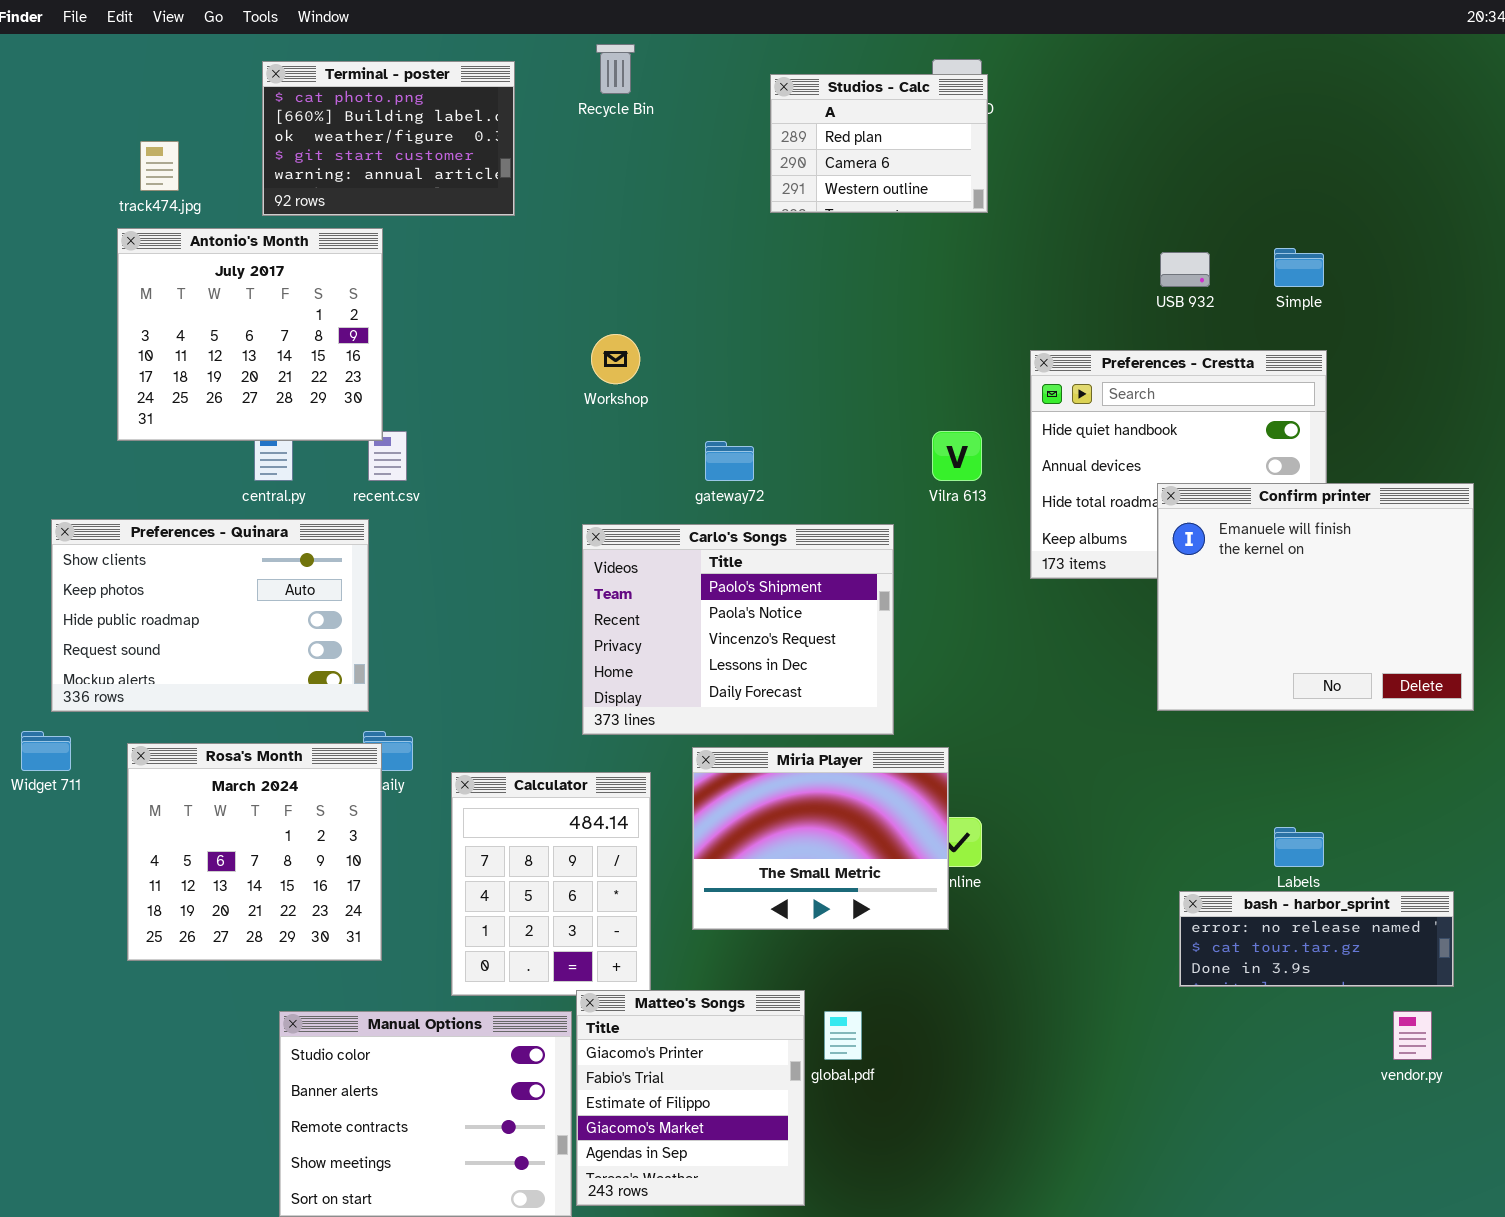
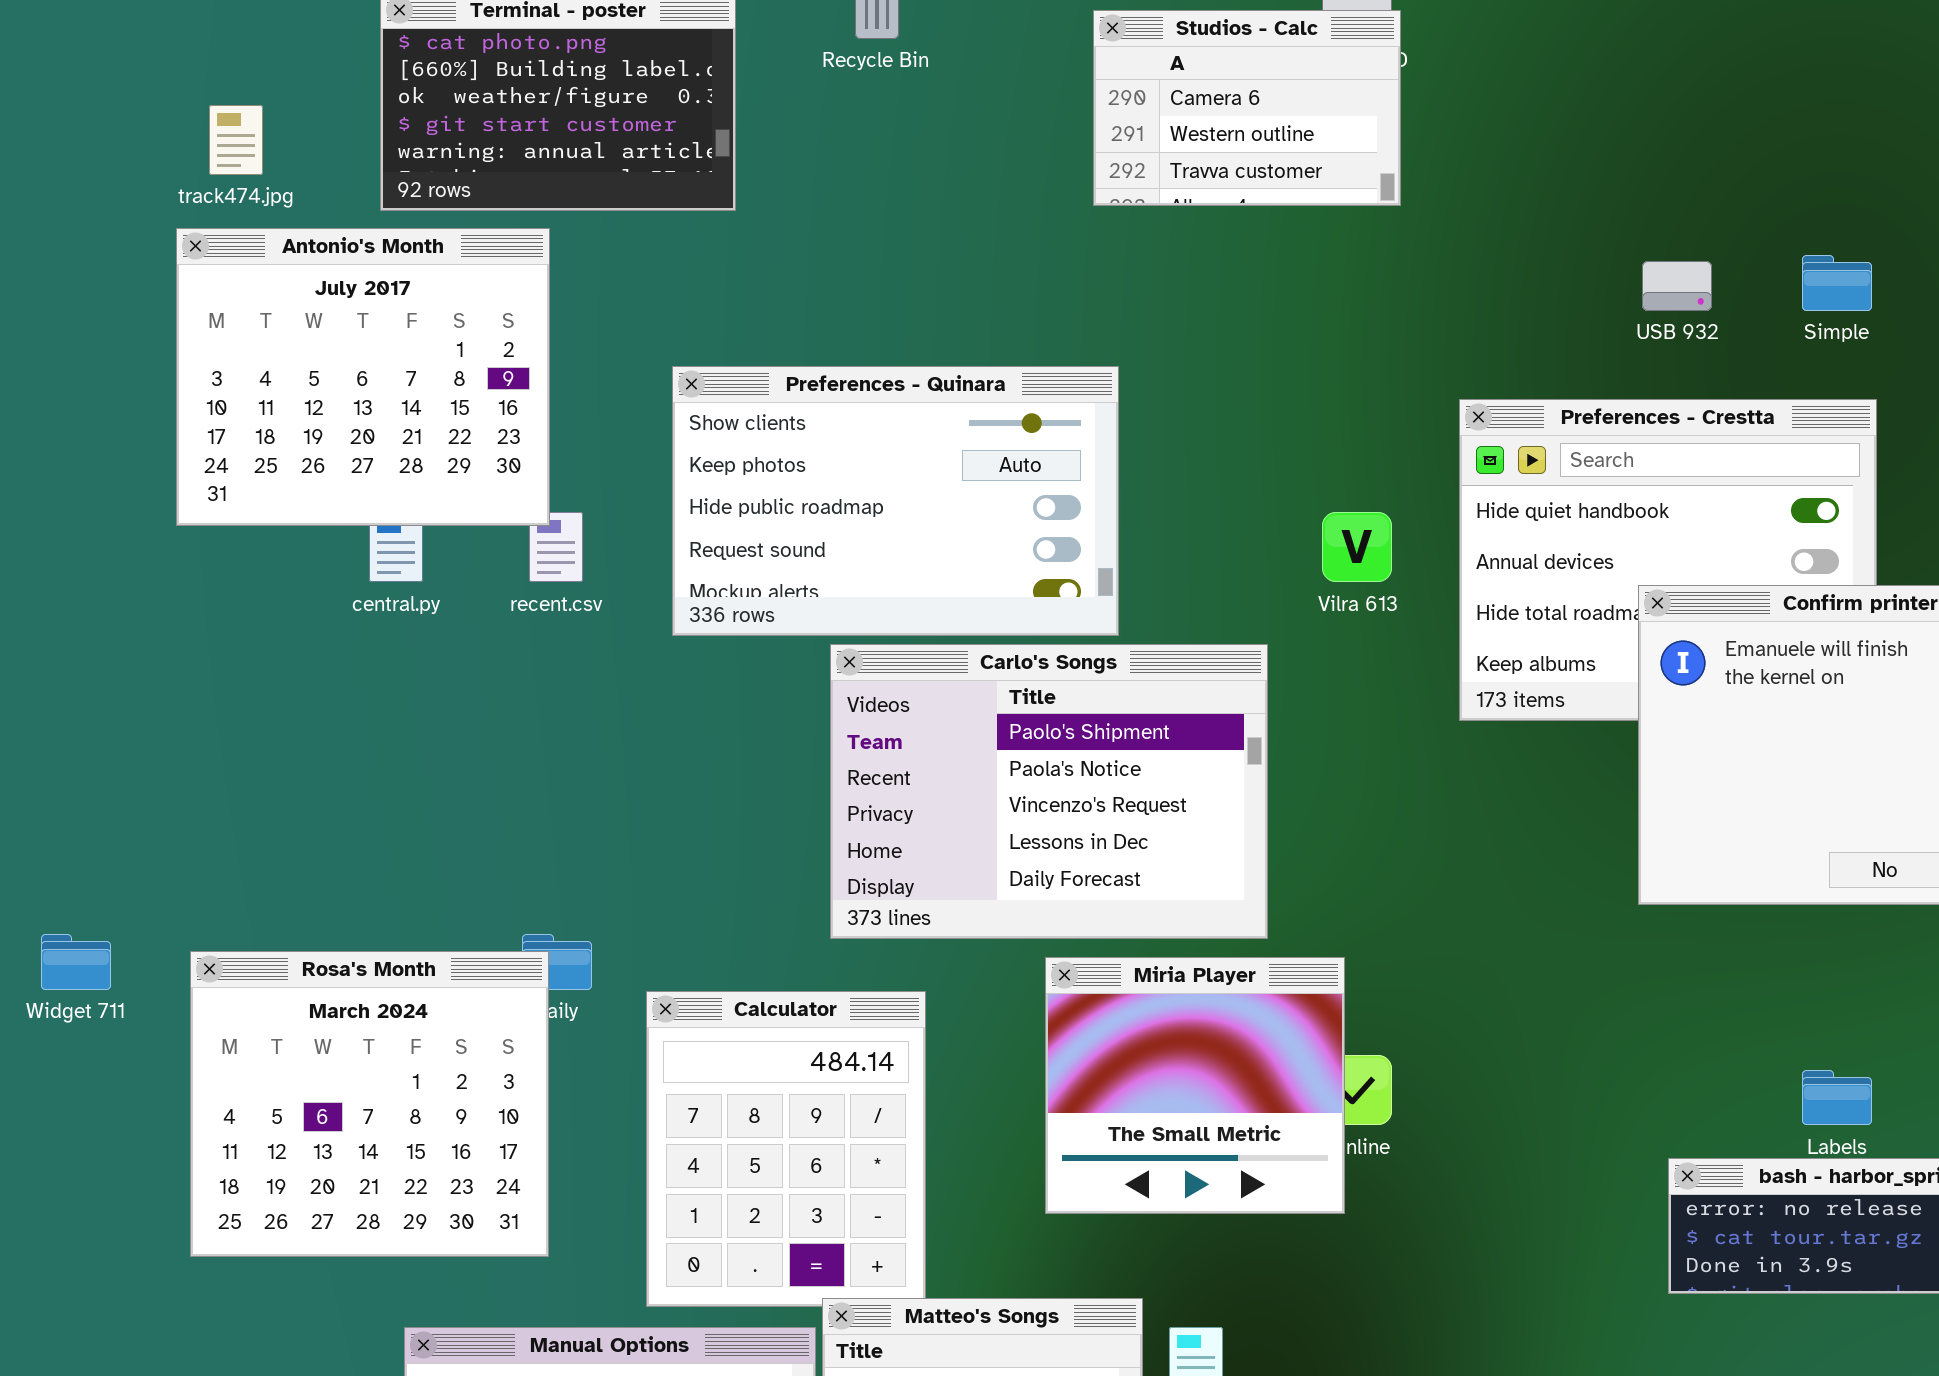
Studios - Calc: [770,74,988,213] -> [1093,10,1401,206], scrolled down 1 row
Preferences - Quinara: [51,519,369,712] -> [672,366,1119,636], moved
Miria Player: [692,747,949,930] -> [1045,957,1345,1214], resized

